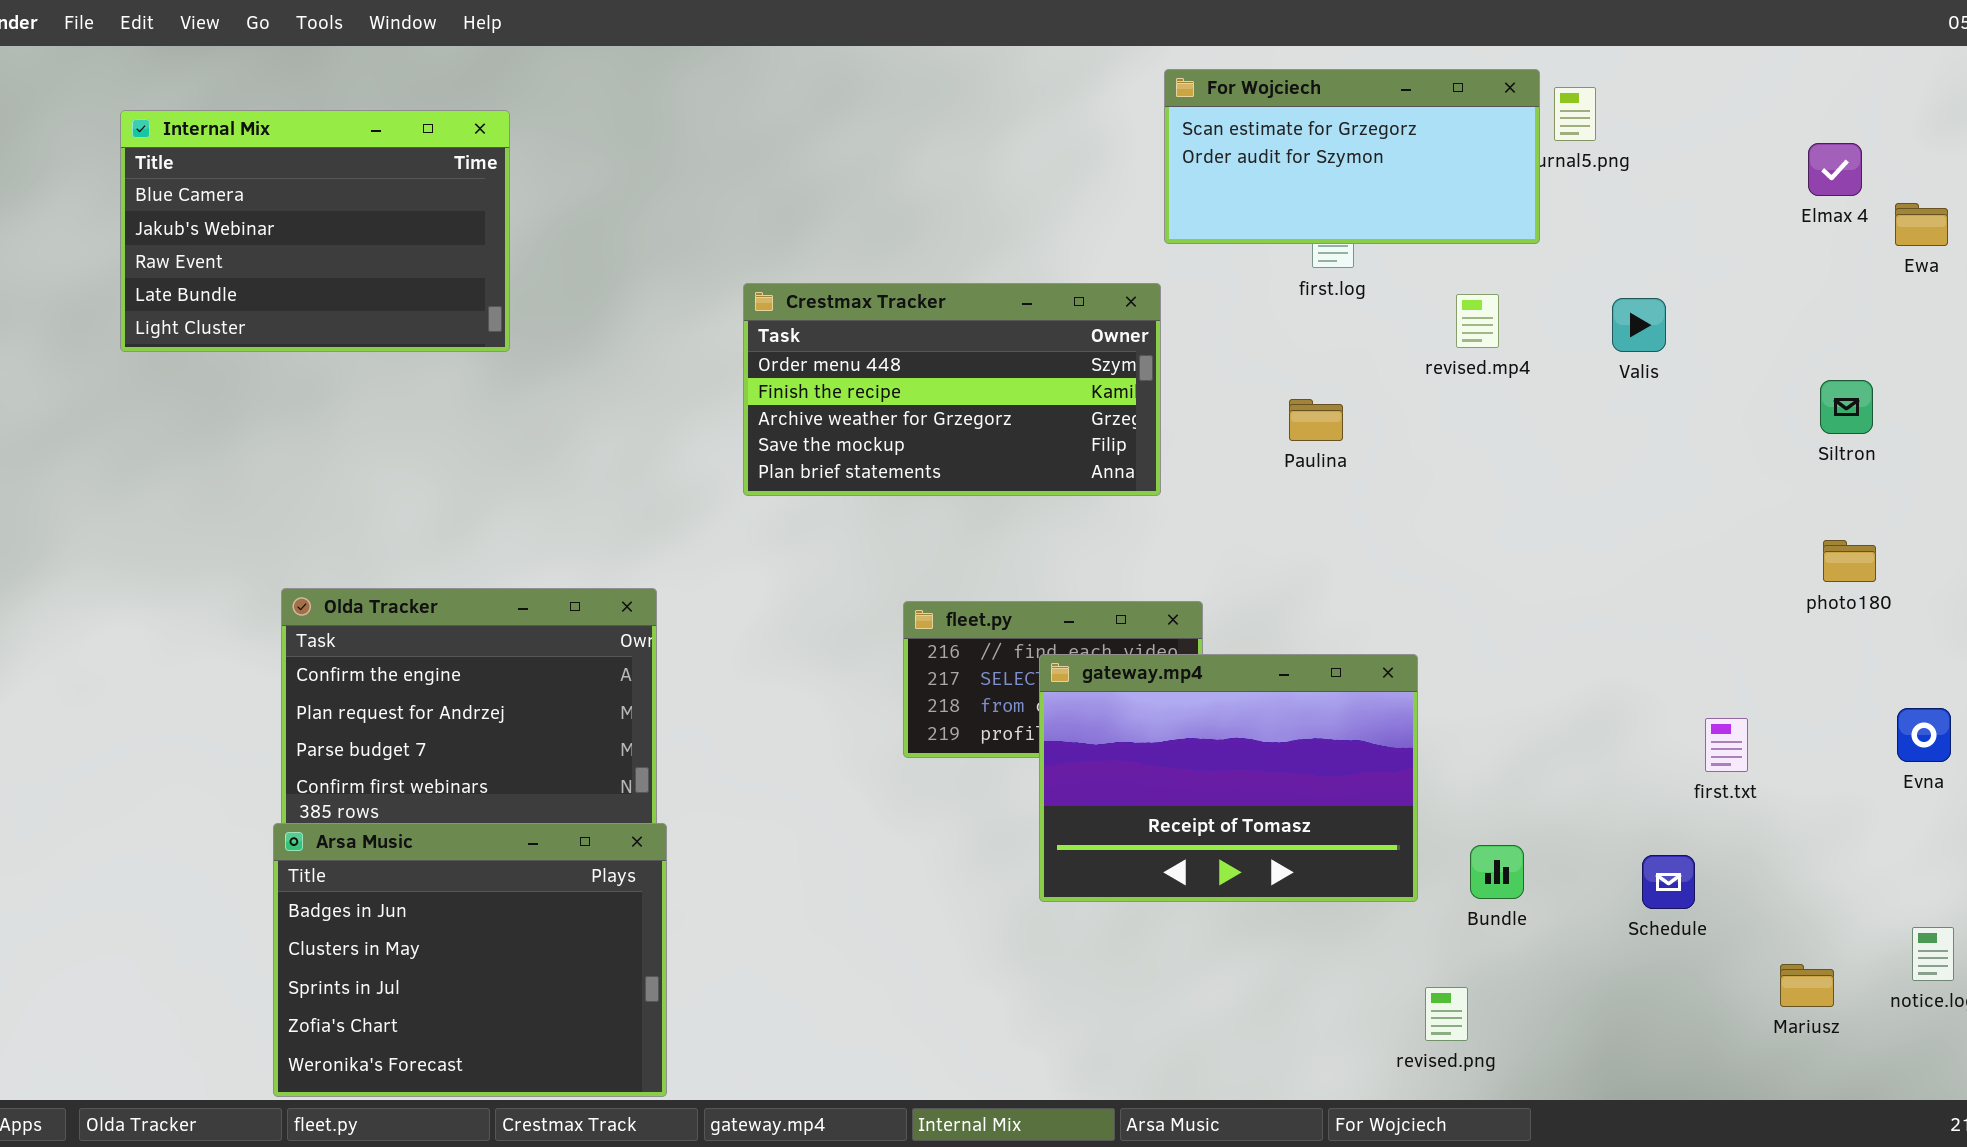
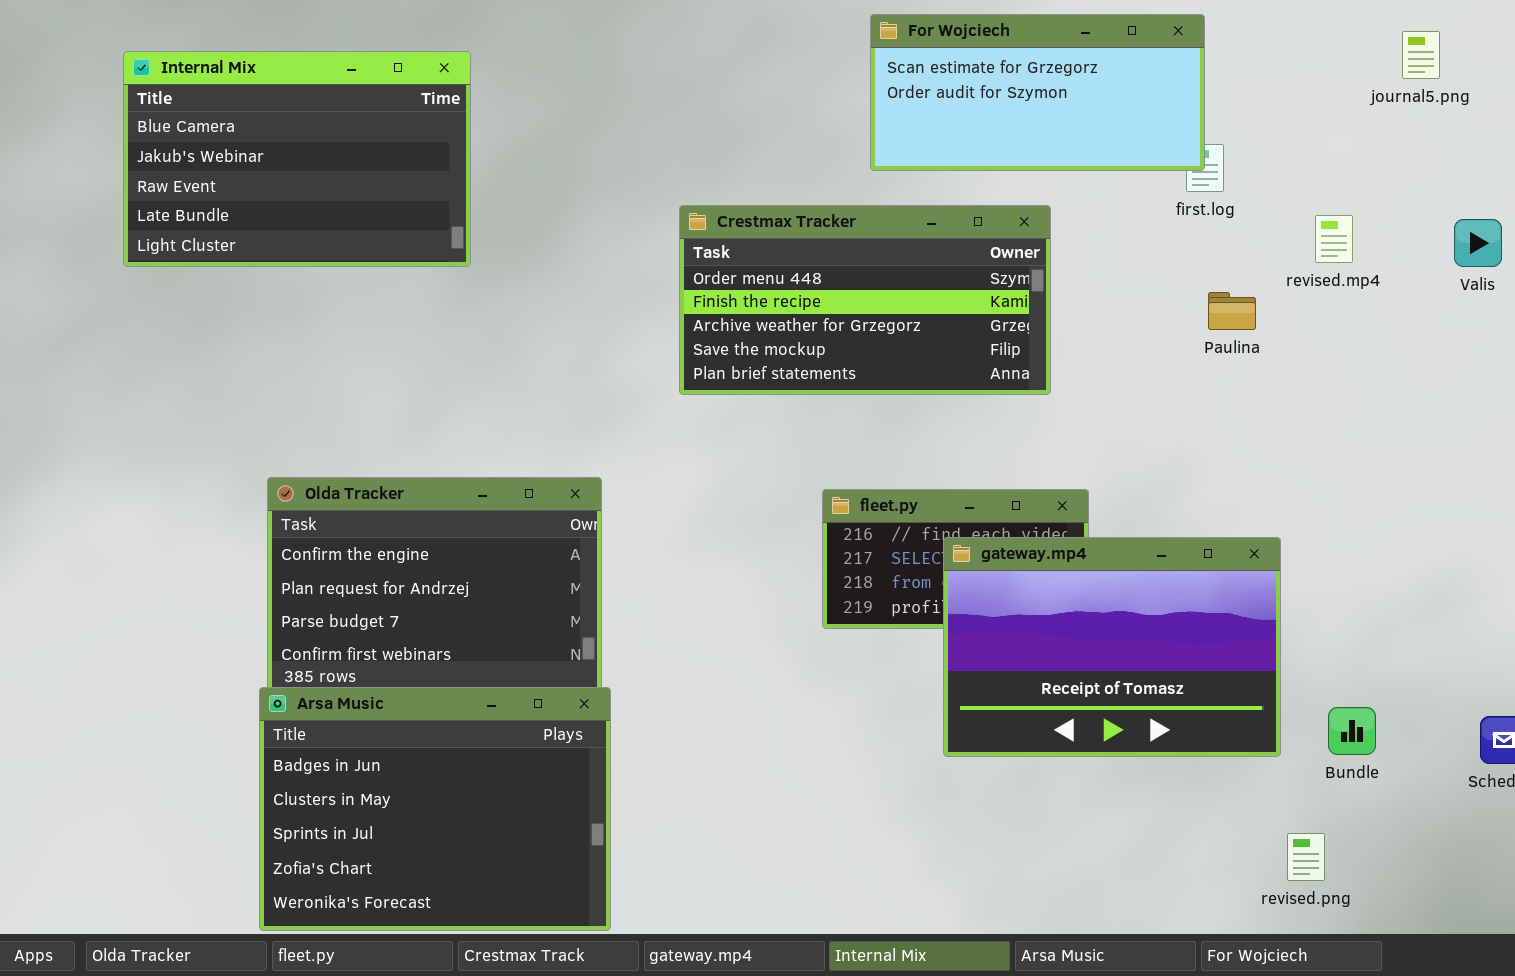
For Wojciech: [1164,69,1540,244] -> [870,14,1205,171], moved
Paulina: [1289,399,1343,441] -> [1208,292,1256,330], moved

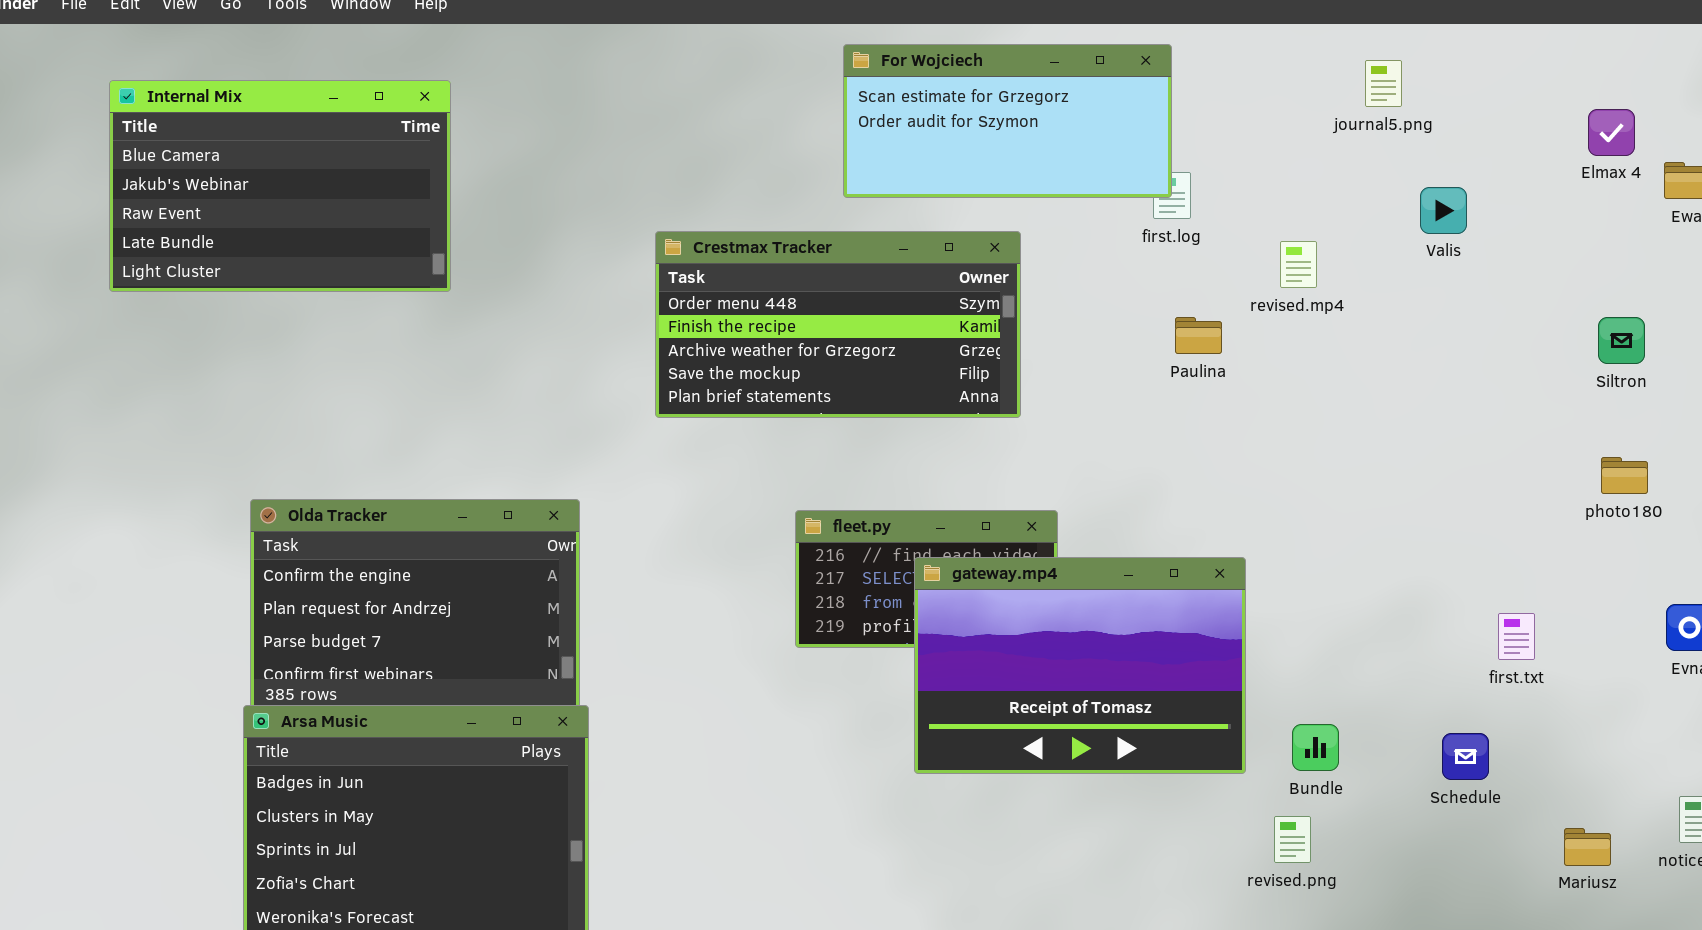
Valis: [1454,219,1502,267] -> [1420,187,1467,234], moved
revised.png: [1287,833,1325,881] -> [1274,816,1311,863], moved

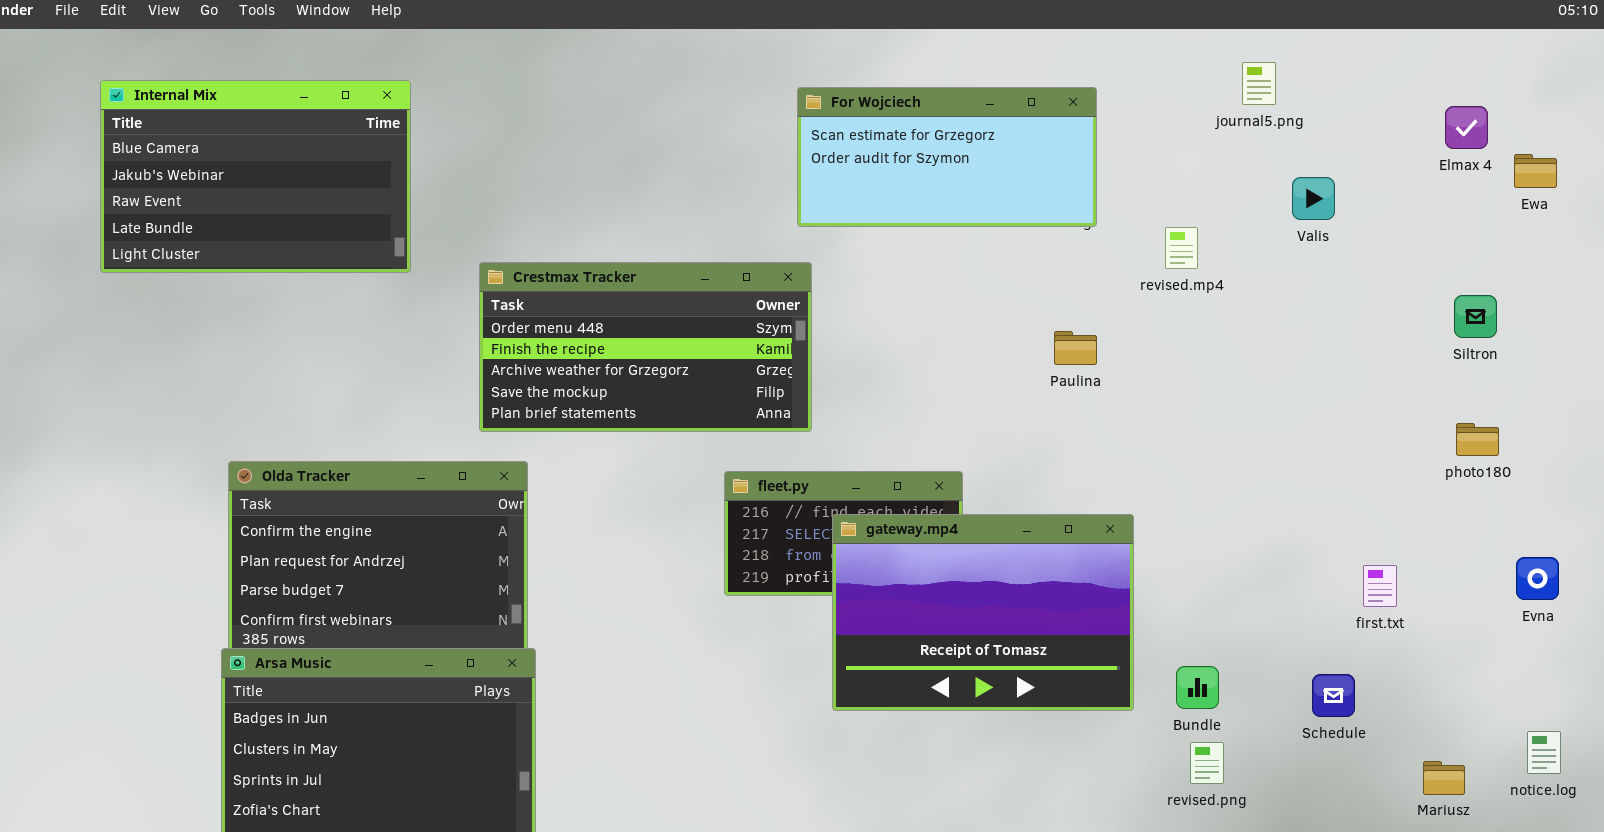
For Wojciech: [843,44,1172,198] -> [797,87,1097,227], moved
Crestmax Tracker: [655,231,1021,418] -> [479,262,812,432], moved
Paulina: [1175,317,1222,354] -> [1054,331,1097,365], moved
revised.png: [1274,816,1311,863] -> [1190,742,1224,784], moved

